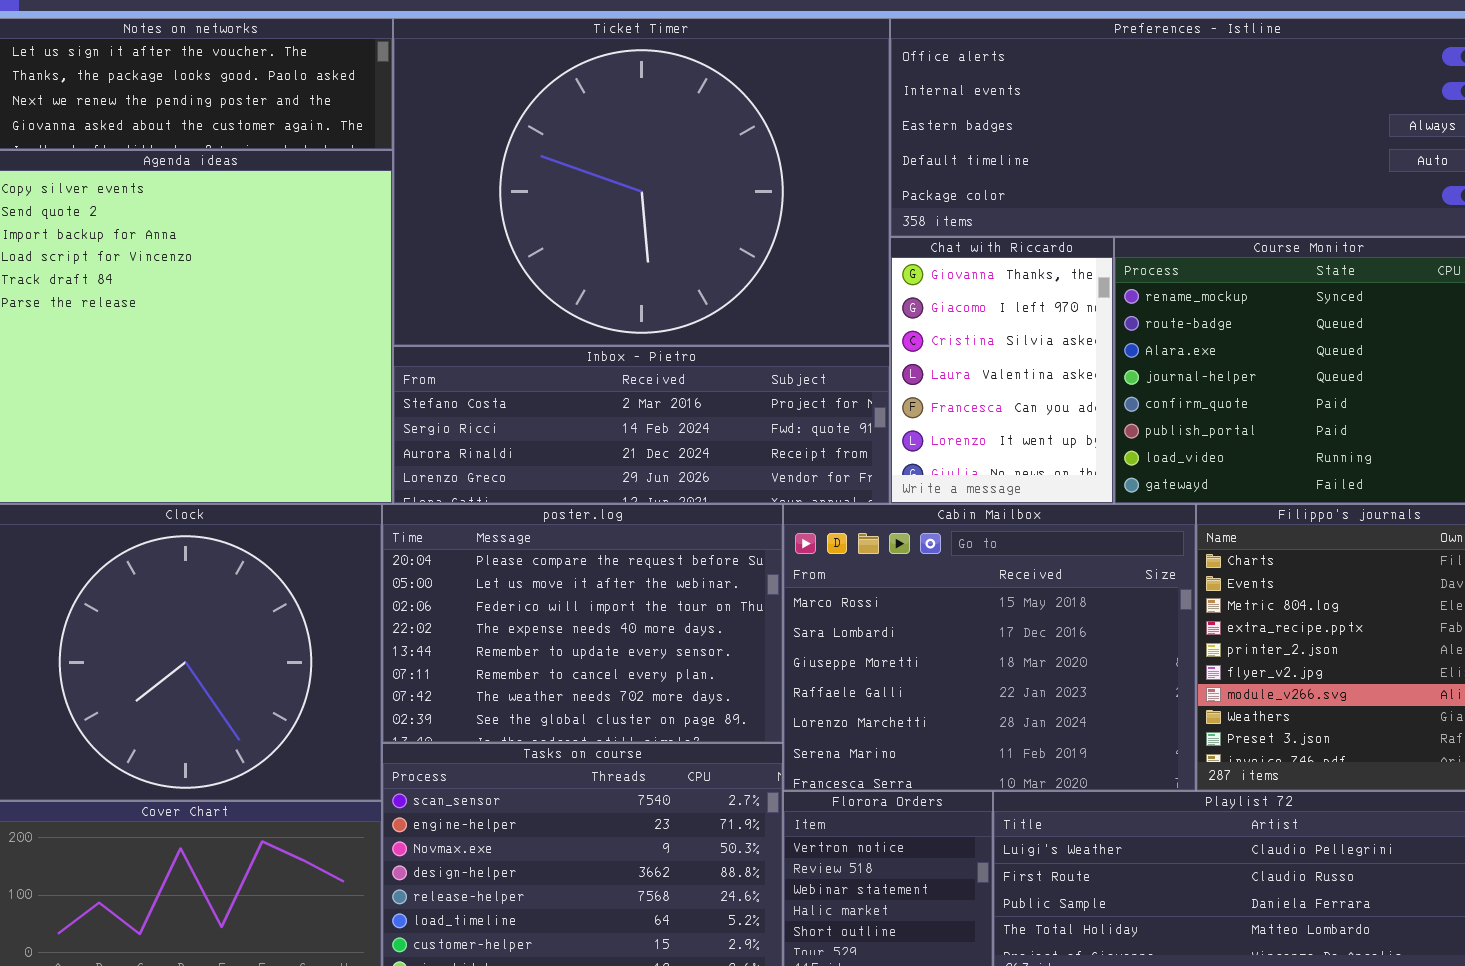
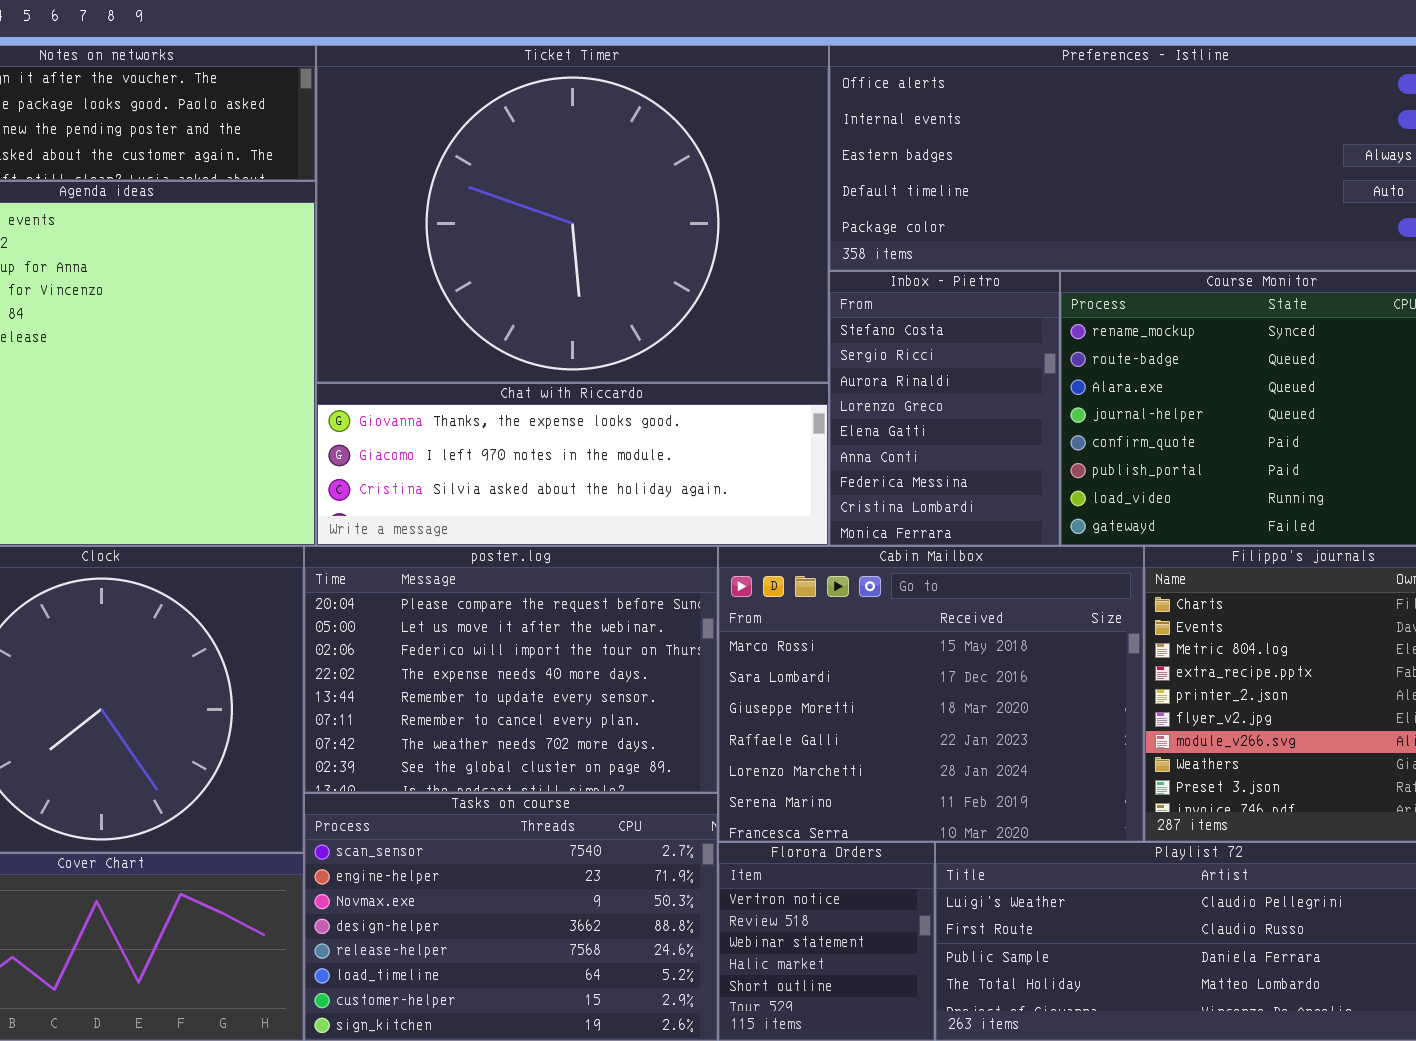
Chat with Riccardo: [890,237,1114,504] -> [316,383,829,546], moved, resized
Inbox - Pietro: [393,346,890,504] -> [829,271,1060,546], moved, resized

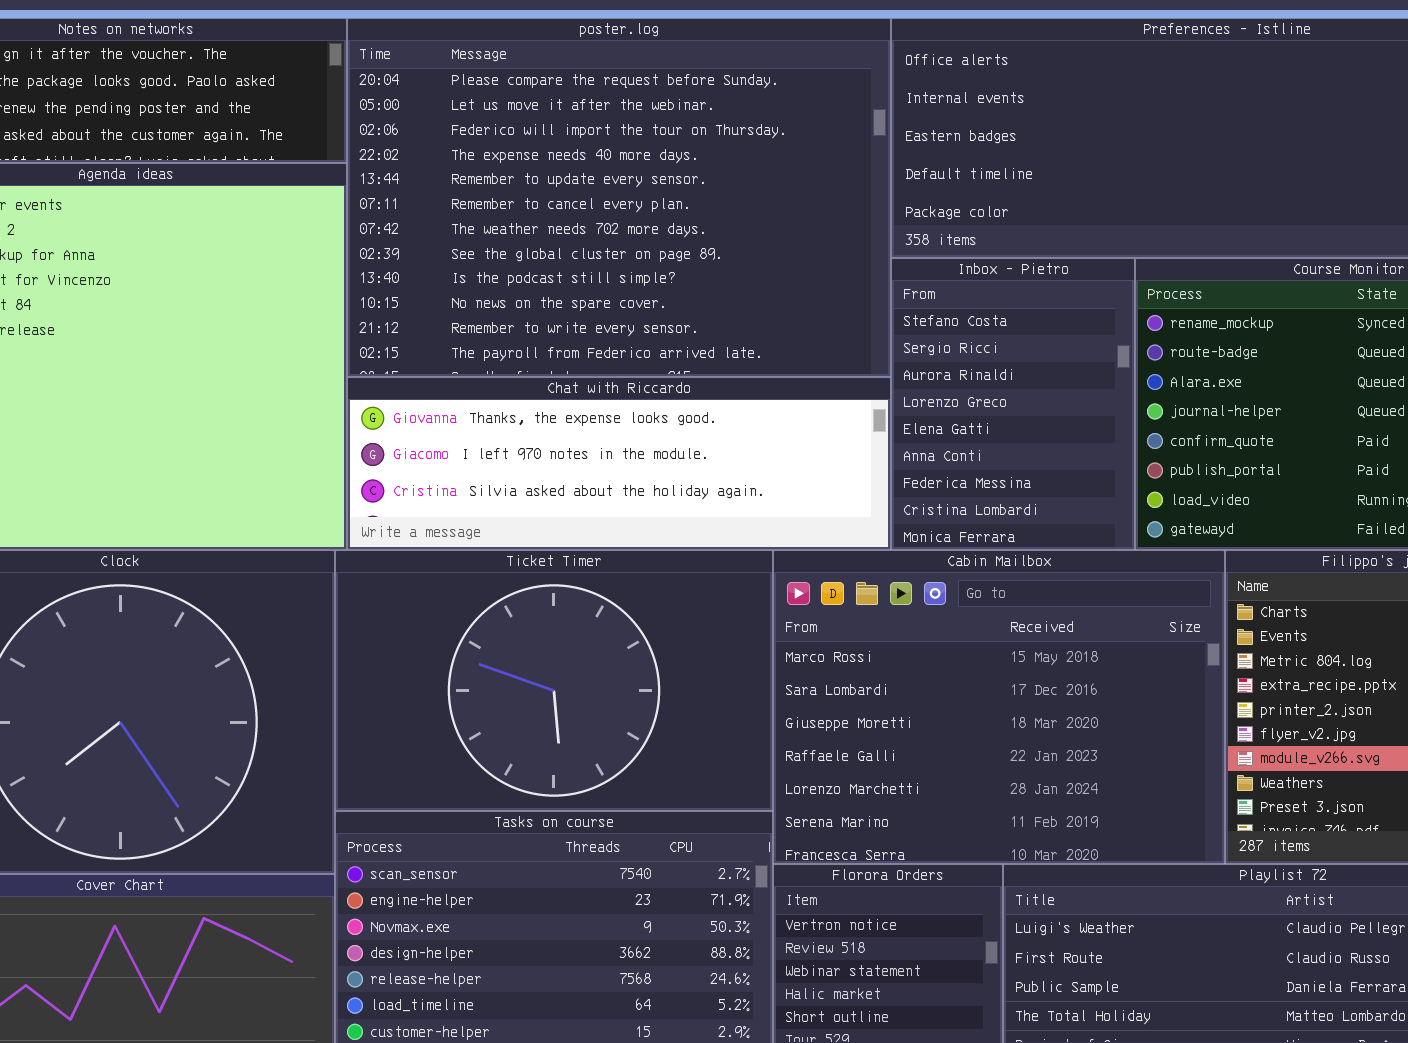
Ticket Timer: [316,45,829,383] -> [335,550,773,811], moved, resized
poster.log: [304,546,718,793] -> [347,18,891,377], moved, resized

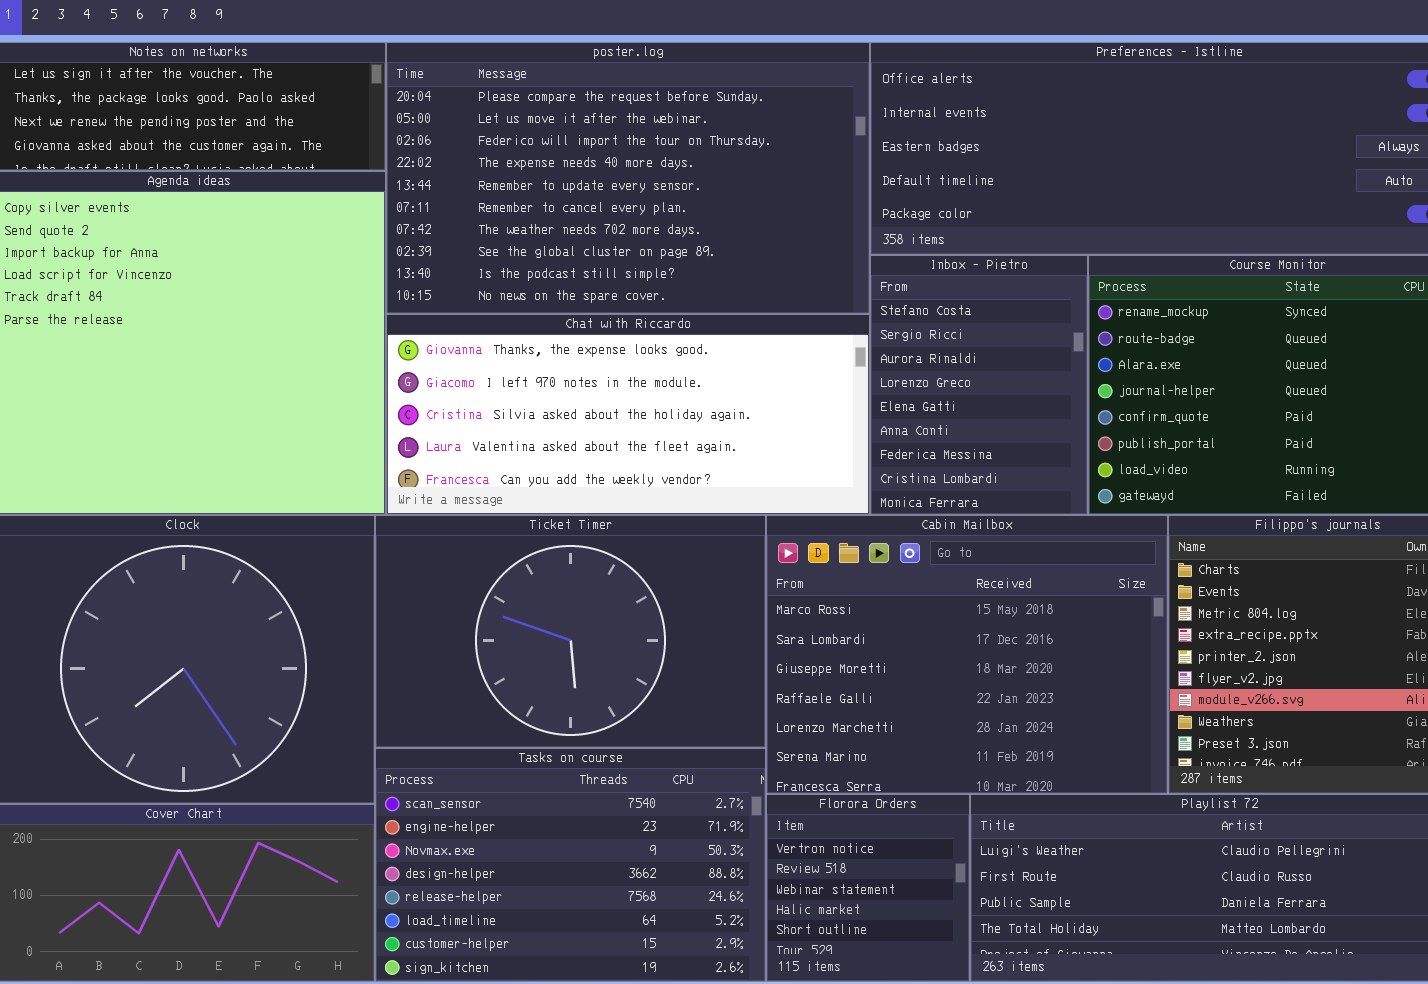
poster.log: [347,18,891,377] -> [386,42,870,314], resized
Chat with Riccardo: [347,377,891,550] -> [386,314,870,515], resized

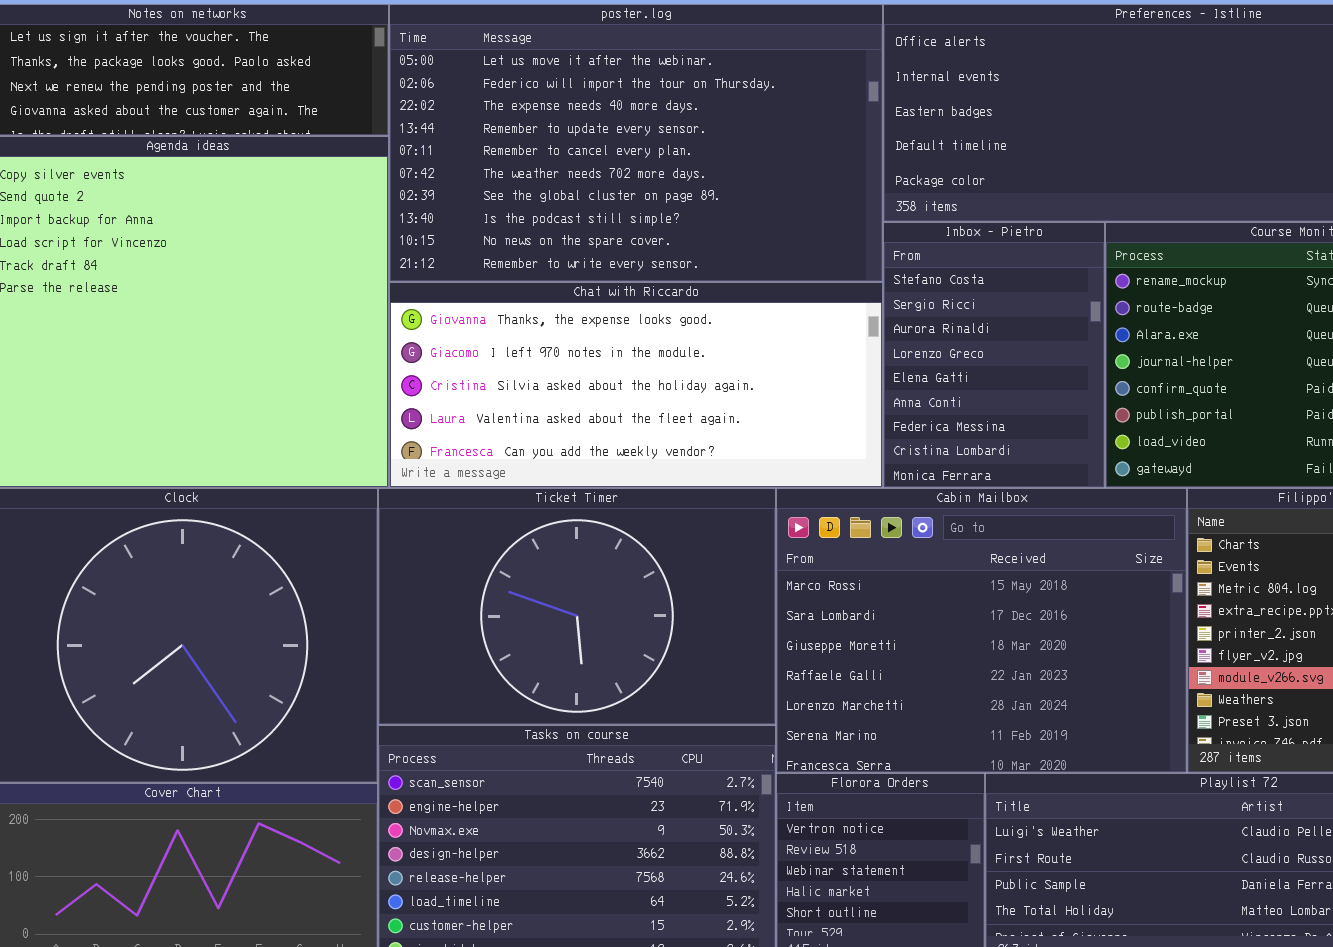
poster.log: [386,42,870,314] -> [389,4,883,282], scrolled down 1 row

